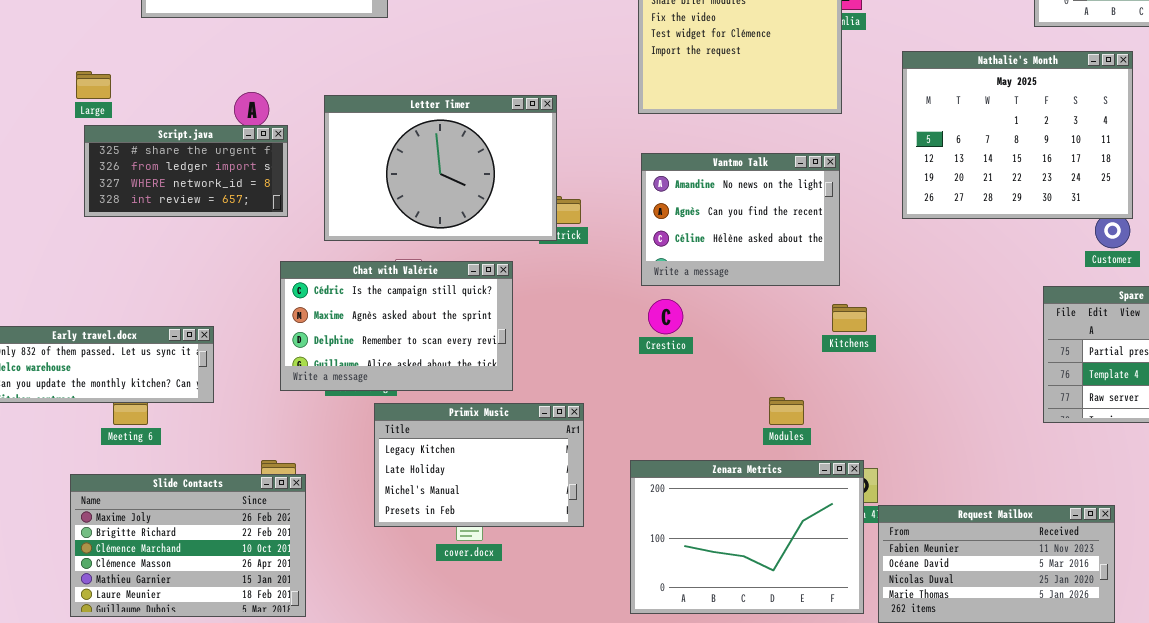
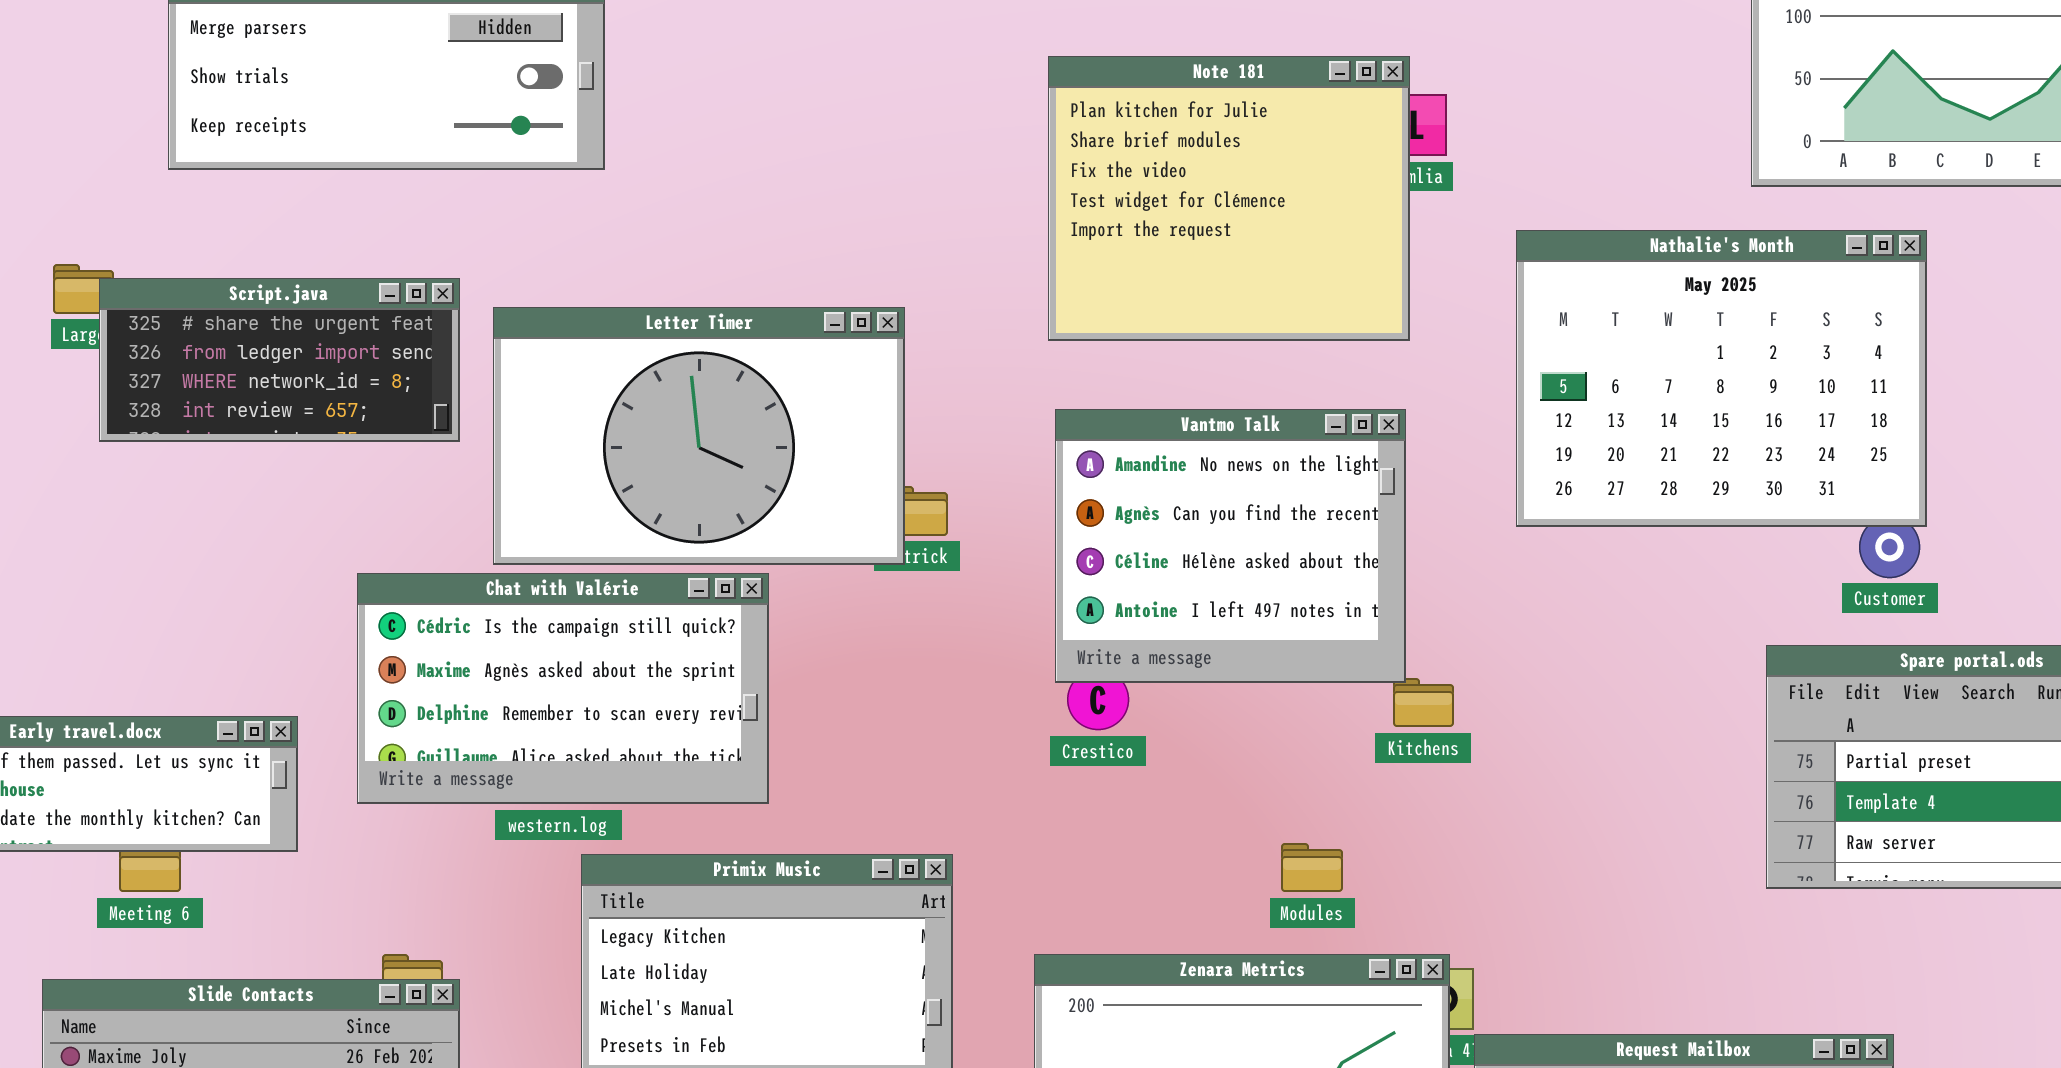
Script.java: [84,125,288,217] -> [99,278,460,442], moved
Vantmo Talk: [641,153,840,286] -> [1055,409,1406,683], resized
Chat with Valérie: [280,261,513,391] -> [357,573,769,804], moved

